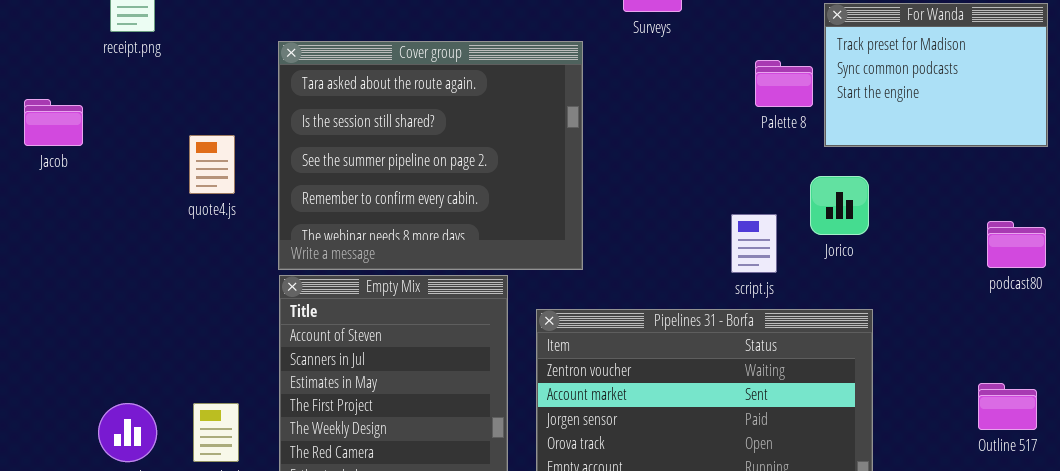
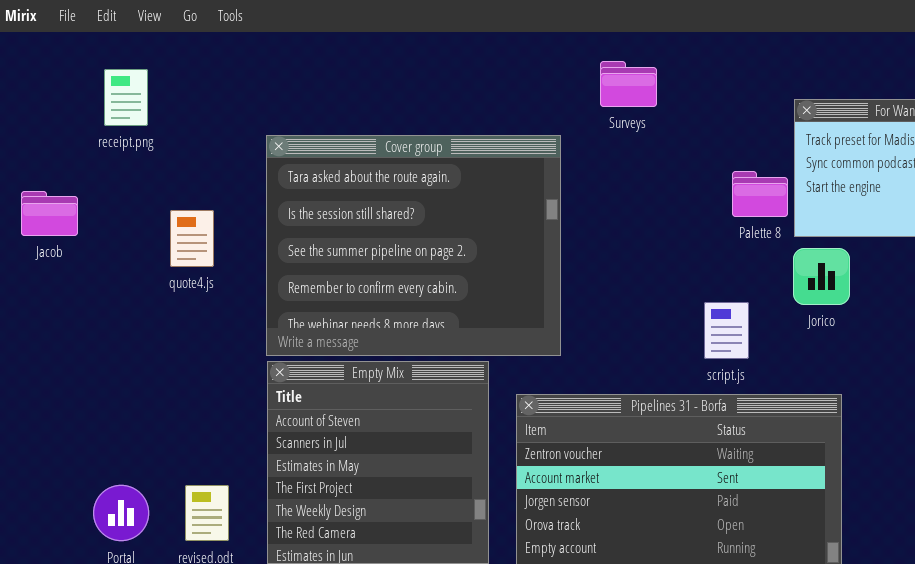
Palette 8: [755,60,813,107] -> [732,171,788,217], moved
quote4.js: [189,135,235,194] -> [170,210,214,267], moved
Jorico: [810,176,869,235] -> [793,248,850,305], moved

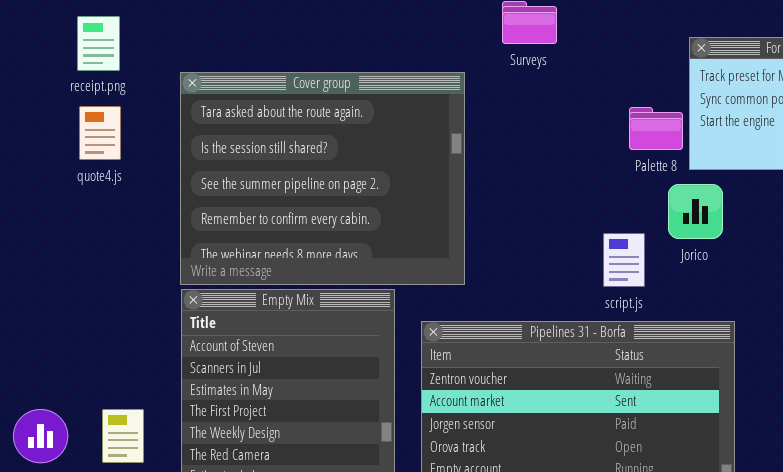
receipt.png: [104,69,148,126] -> [77,16,120,71], moved
quote4.js: [170,210,214,267] -> [79,106,121,160], moved
Jorico: [793,248,850,305] -> [668,184,723,239], moved

